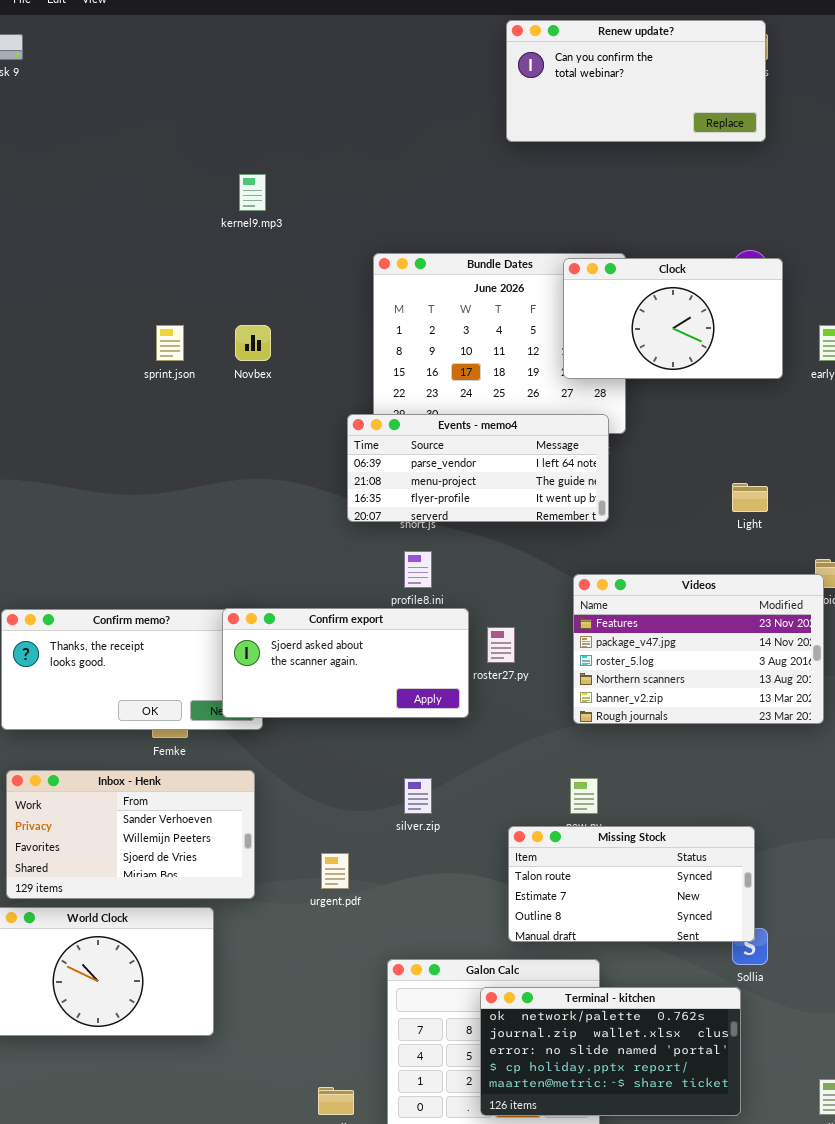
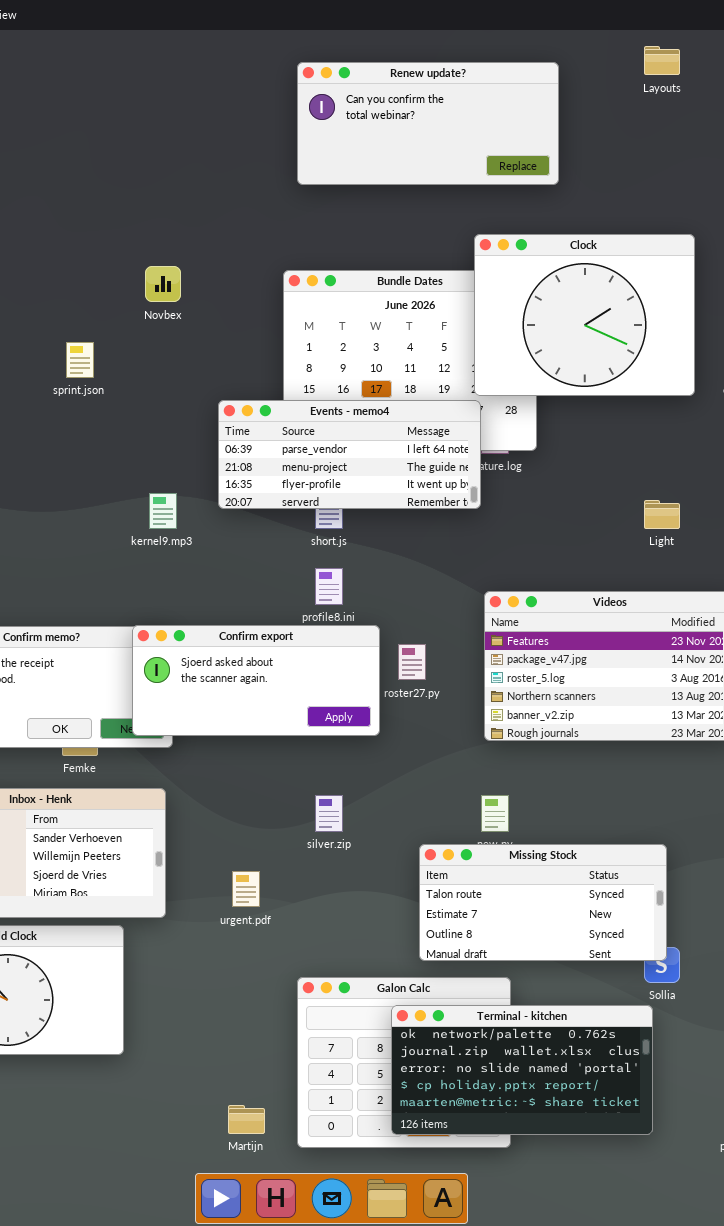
Renew update?: [506,20,766,142] -> [297,62,559,185], moved
kernel9.mp3: [239,174,266,211] -> [149,493,177,529], moved
Clock: [563,258,783,379] -> [474,234,695,396], resized
Novbex: [235,325,271,361] -> [145,266,181,302], moved
Events - memo4: [347,414,609,522] -> [218,400,481,509], moved

